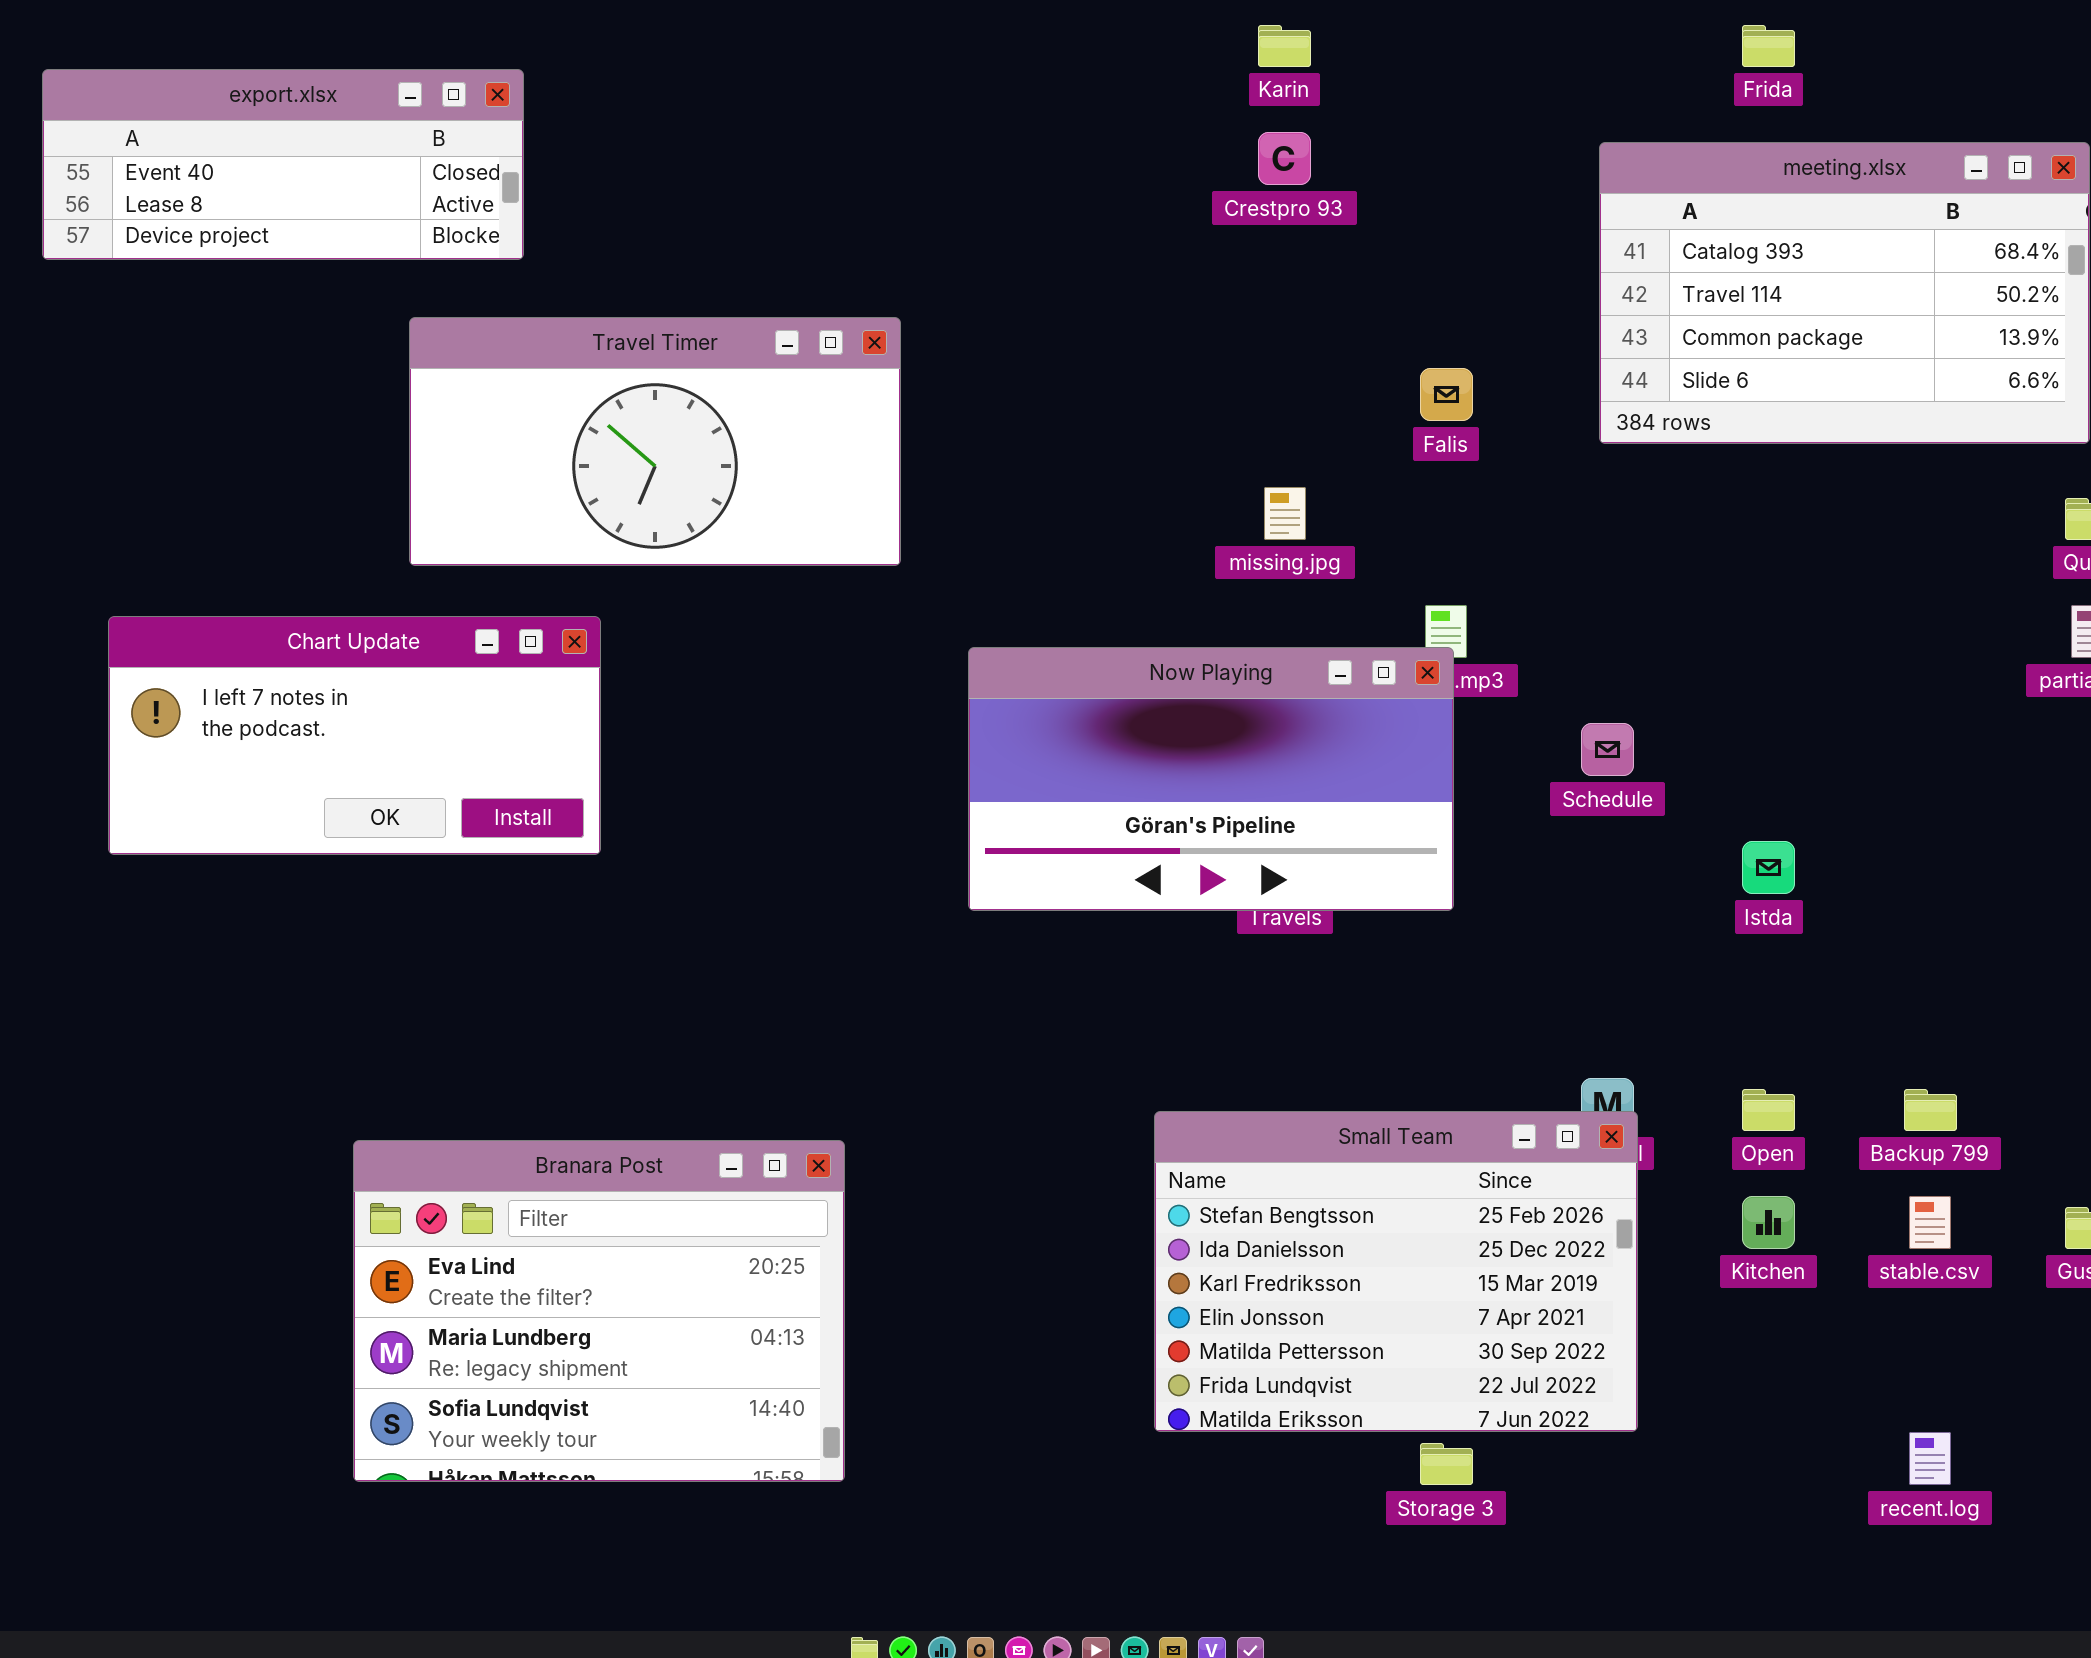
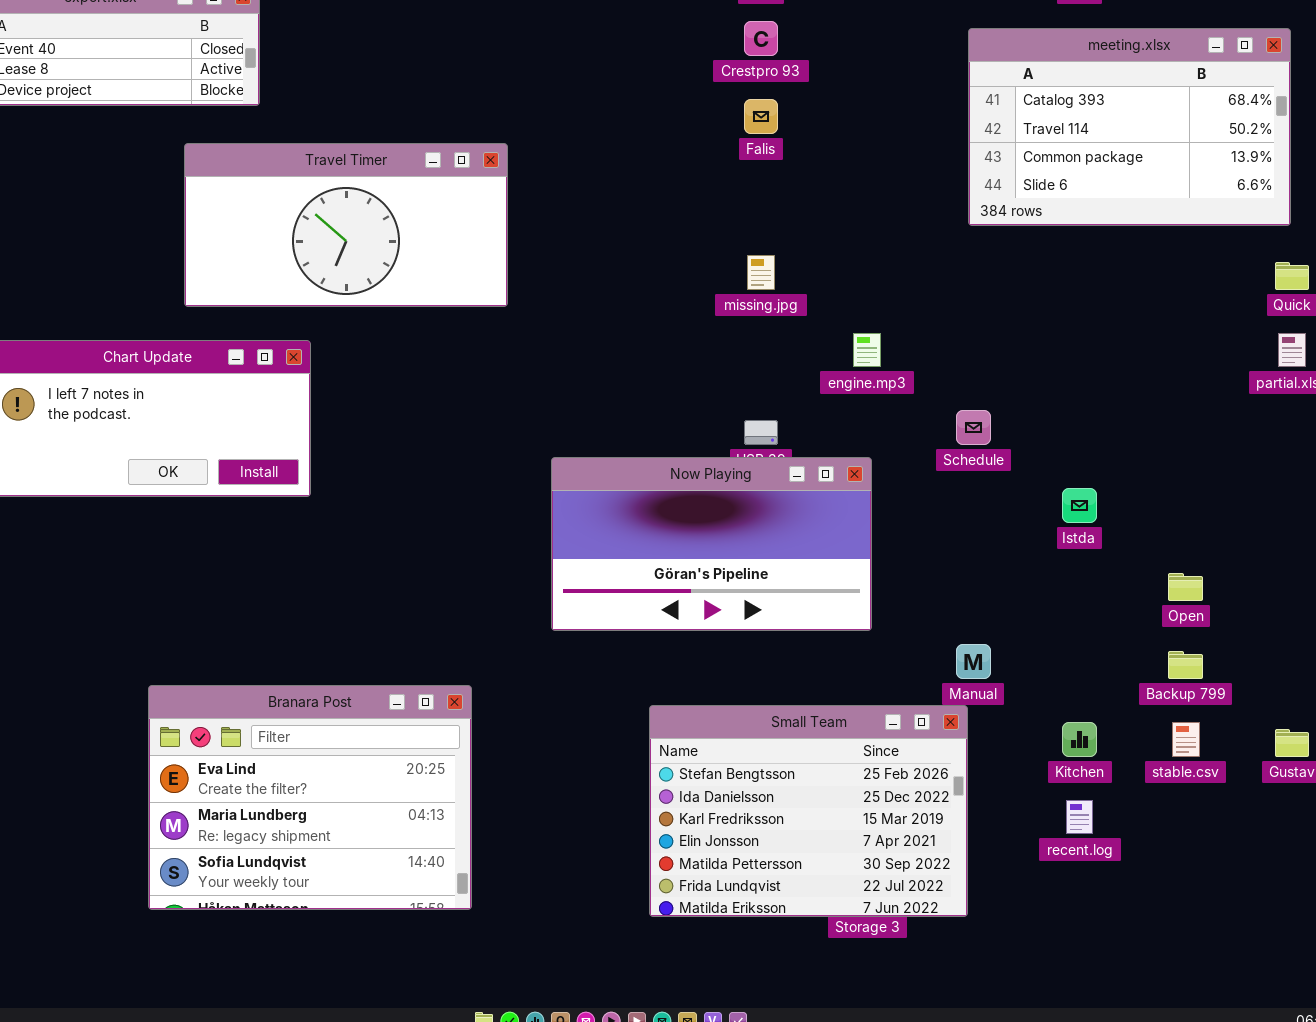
Falis: [1420,368,1473,421] -> [744,99,778,134], moved
Now Playing: [968,647,1454,911] -> [551,457,872,631], moved
Open: [1742,1089,1795,1131] -> [1168,573,1203,601], moved
Small Team: [1154,1111,1638,1432] -> [649,705,968,917], moved
recent.log: [1909,1432,1951,1485] -> [1066,800,1093,834], moved

